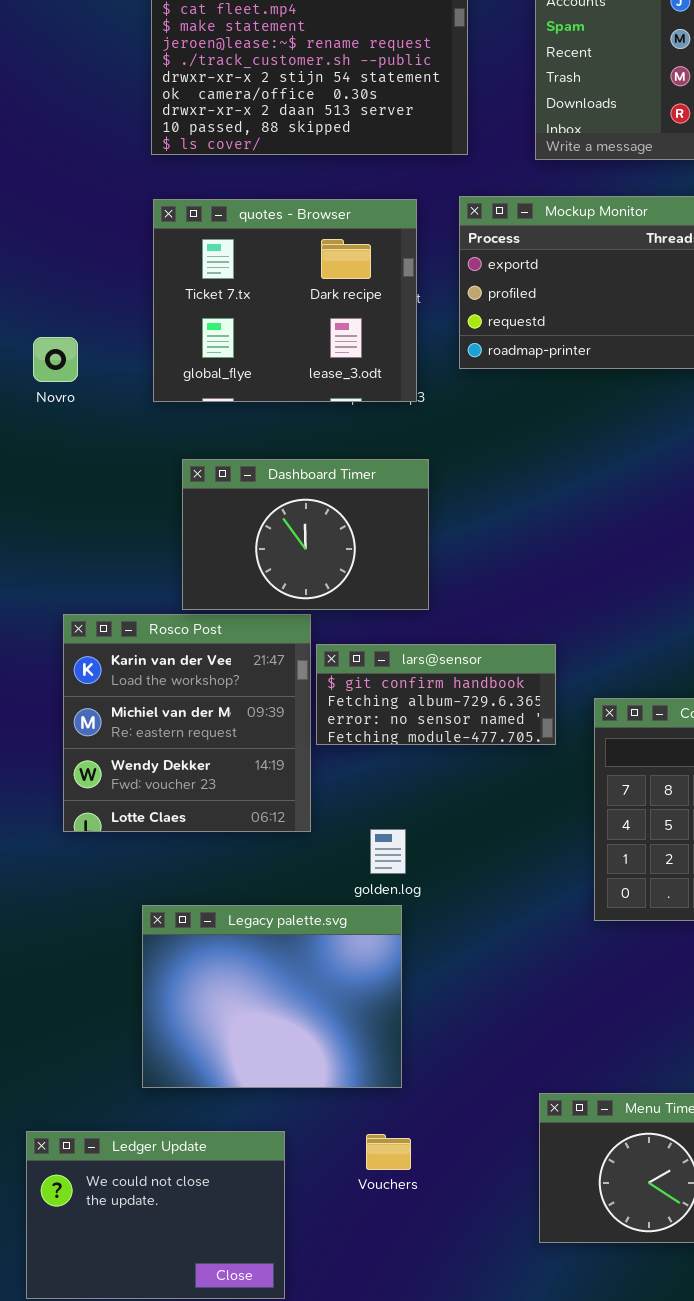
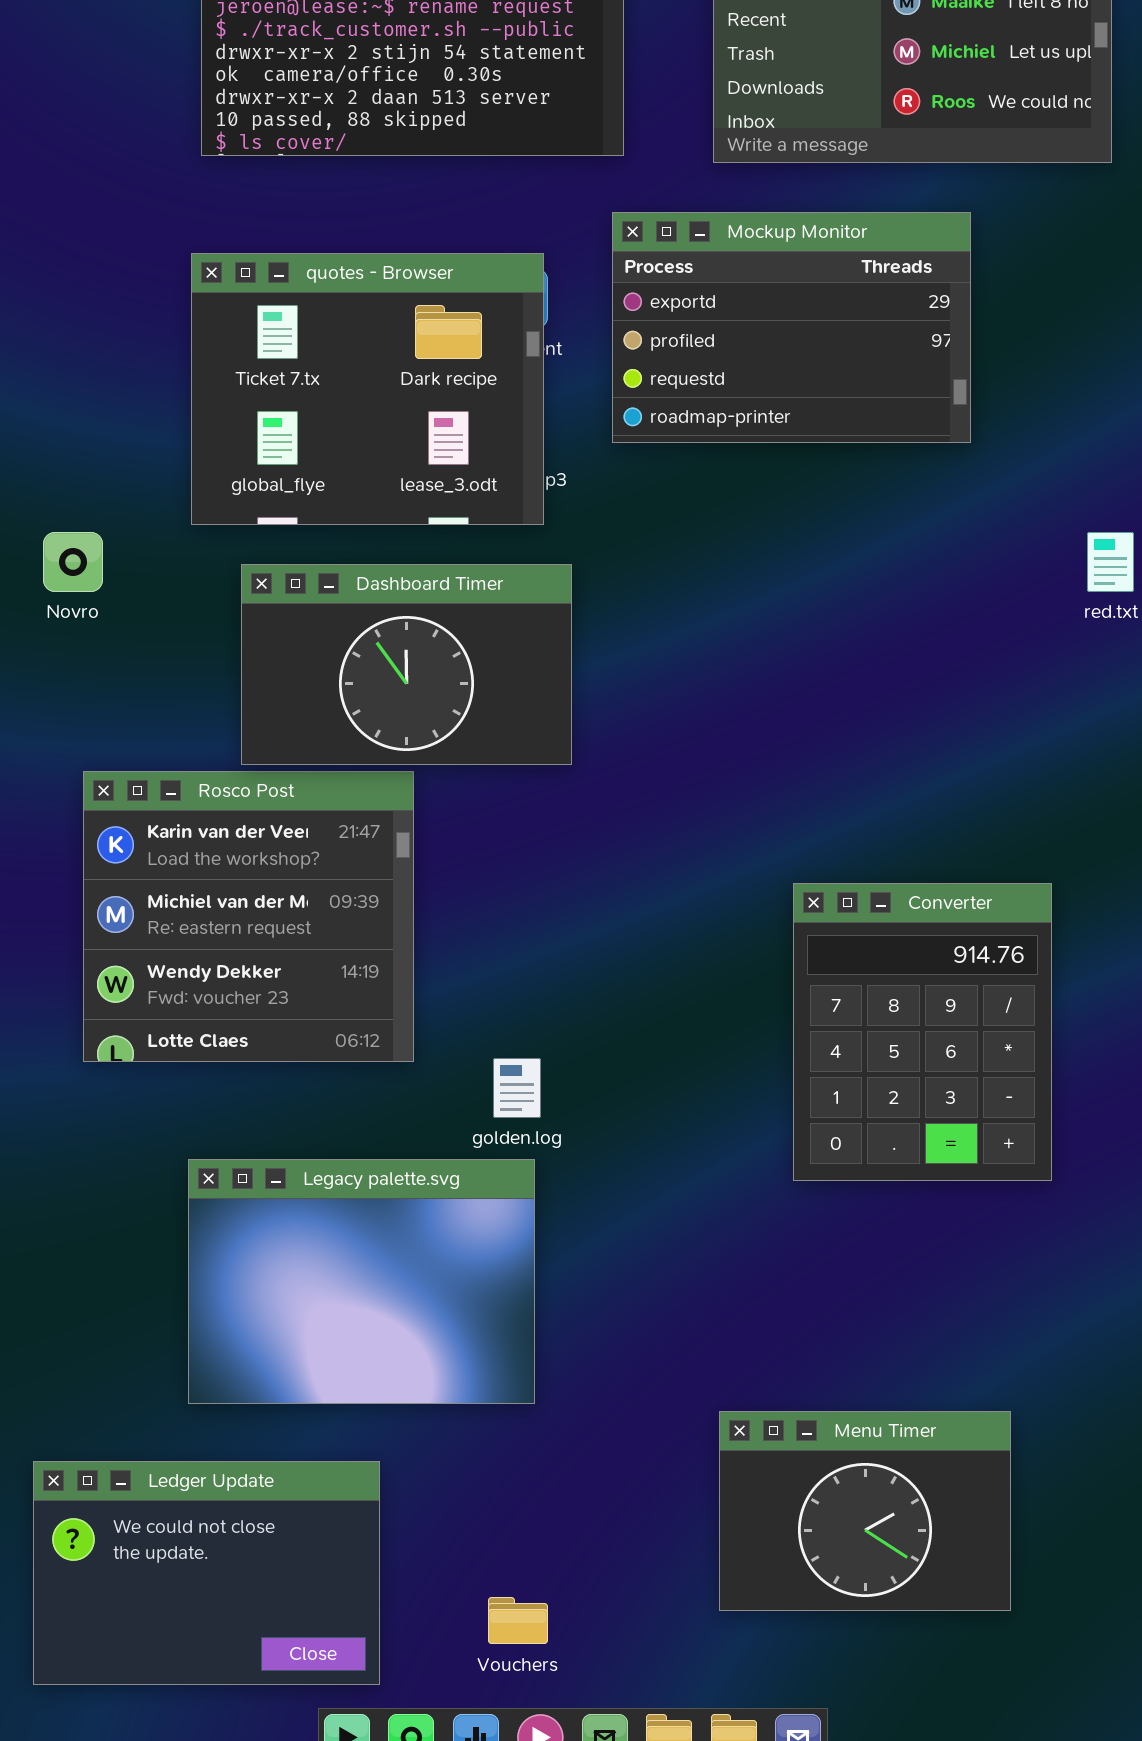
quotes - Browser: [153,199,417,402] -> [191,253,544,525], moved
Novro: [33,337,78,382] -> [43,532,103,592], moved
lars@sensor: [316,644,556,745] -> none, closed
Vouchers: [366,1134,411,1170] -> [488,1597,548,1644], moved

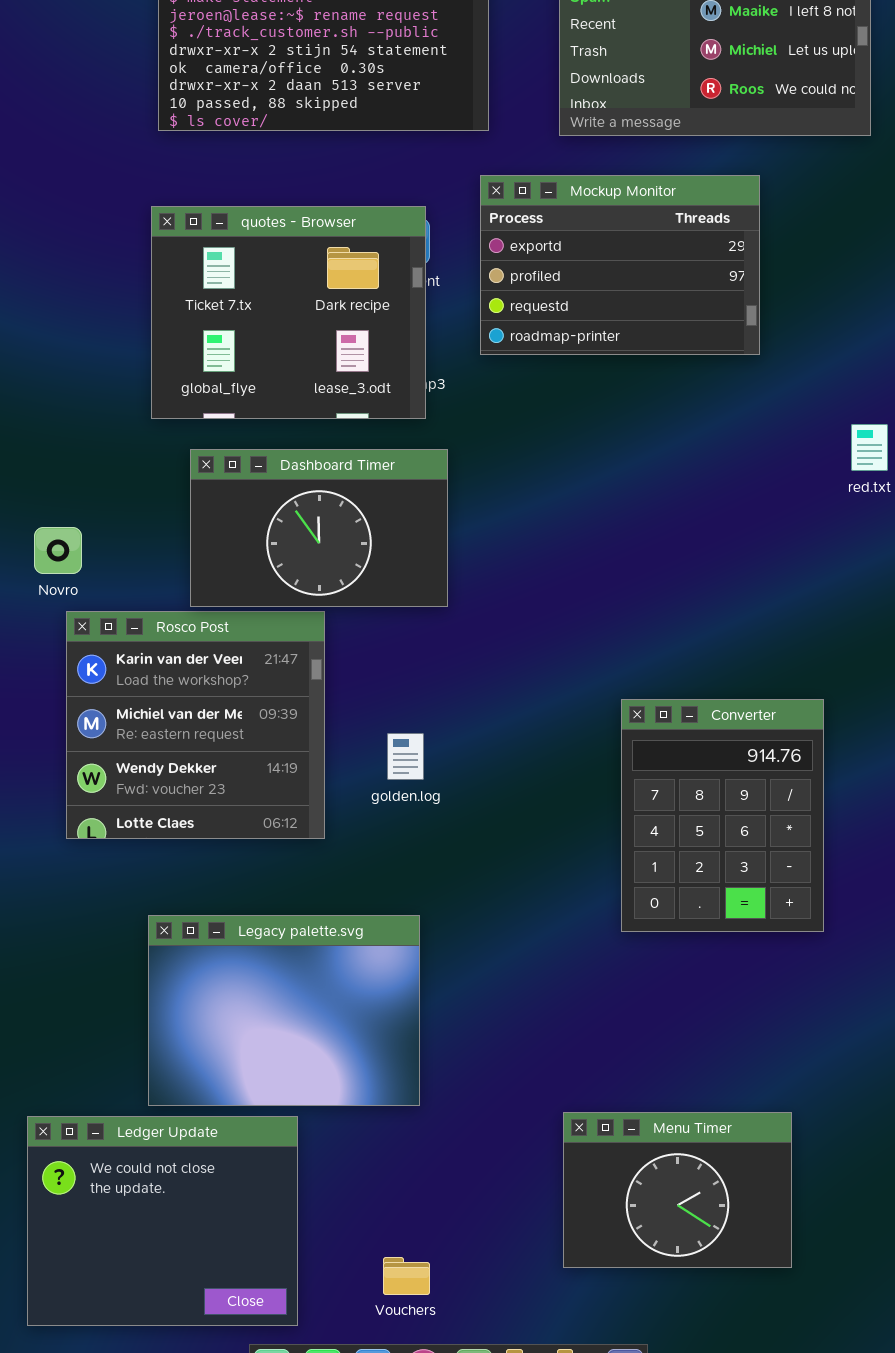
Novro: [43,532,103,592] -> [34,527,82,574], moved
golden.log: [493,1058,541,1118] -> [387,733,424,780], moved
Ledger Update: [33,1461,380,1685] -> [27,1116,298,1326], resized

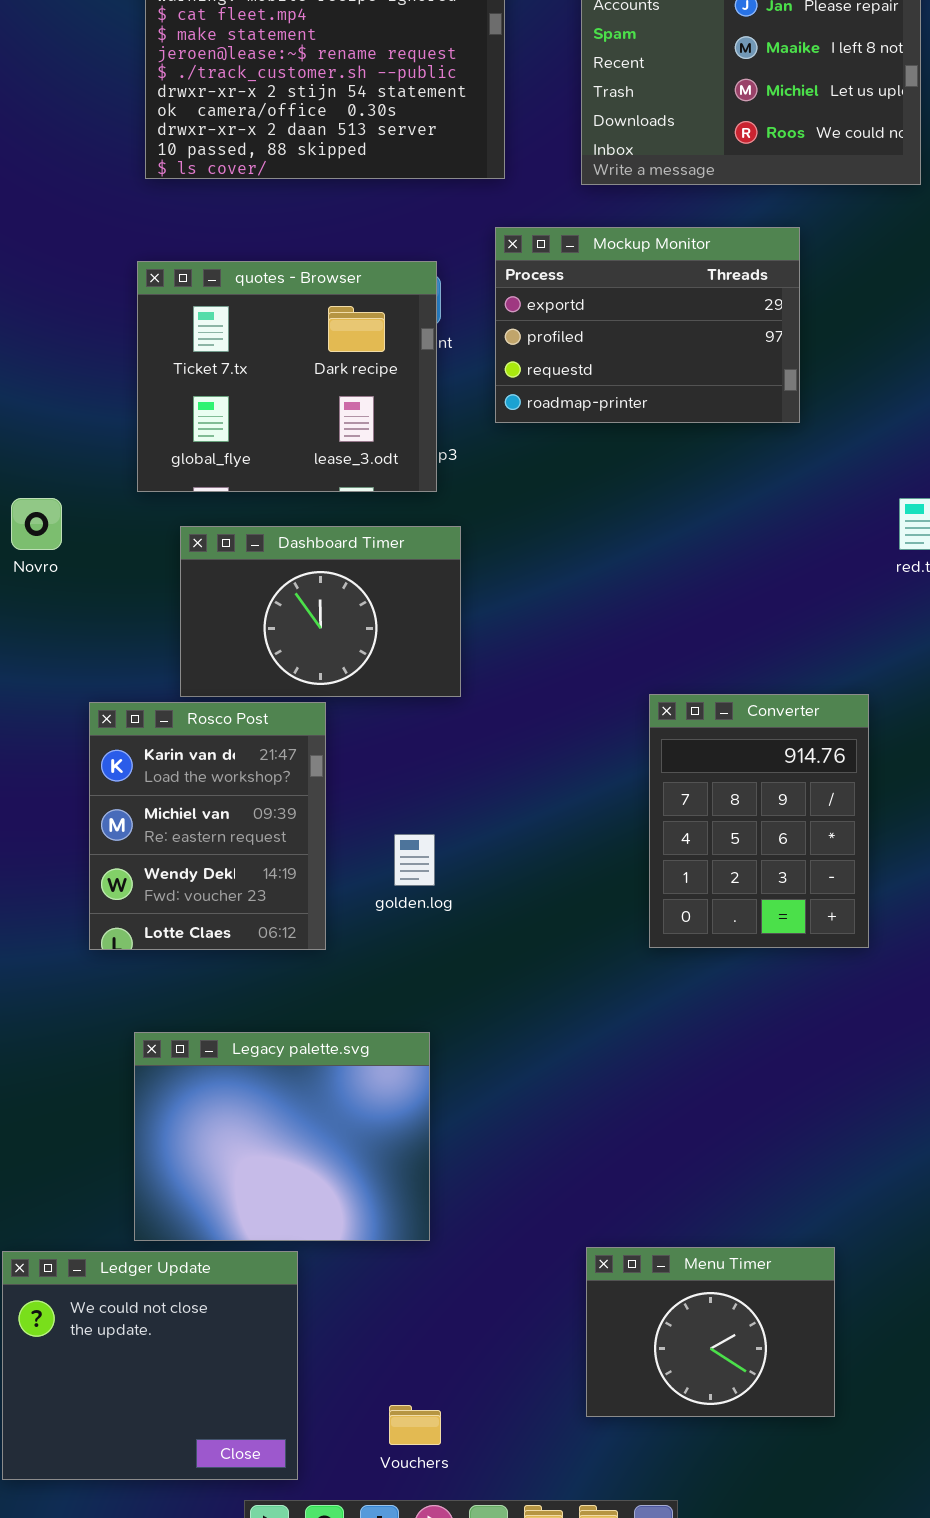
Novro: [34,527,82,574] -> [11,498,62,550], moved
Rosco Post: [66,611,325,839] -> [89,702,326,950], resized
Converter: [621,699,824,932] -> [649,694,869,948], moved

